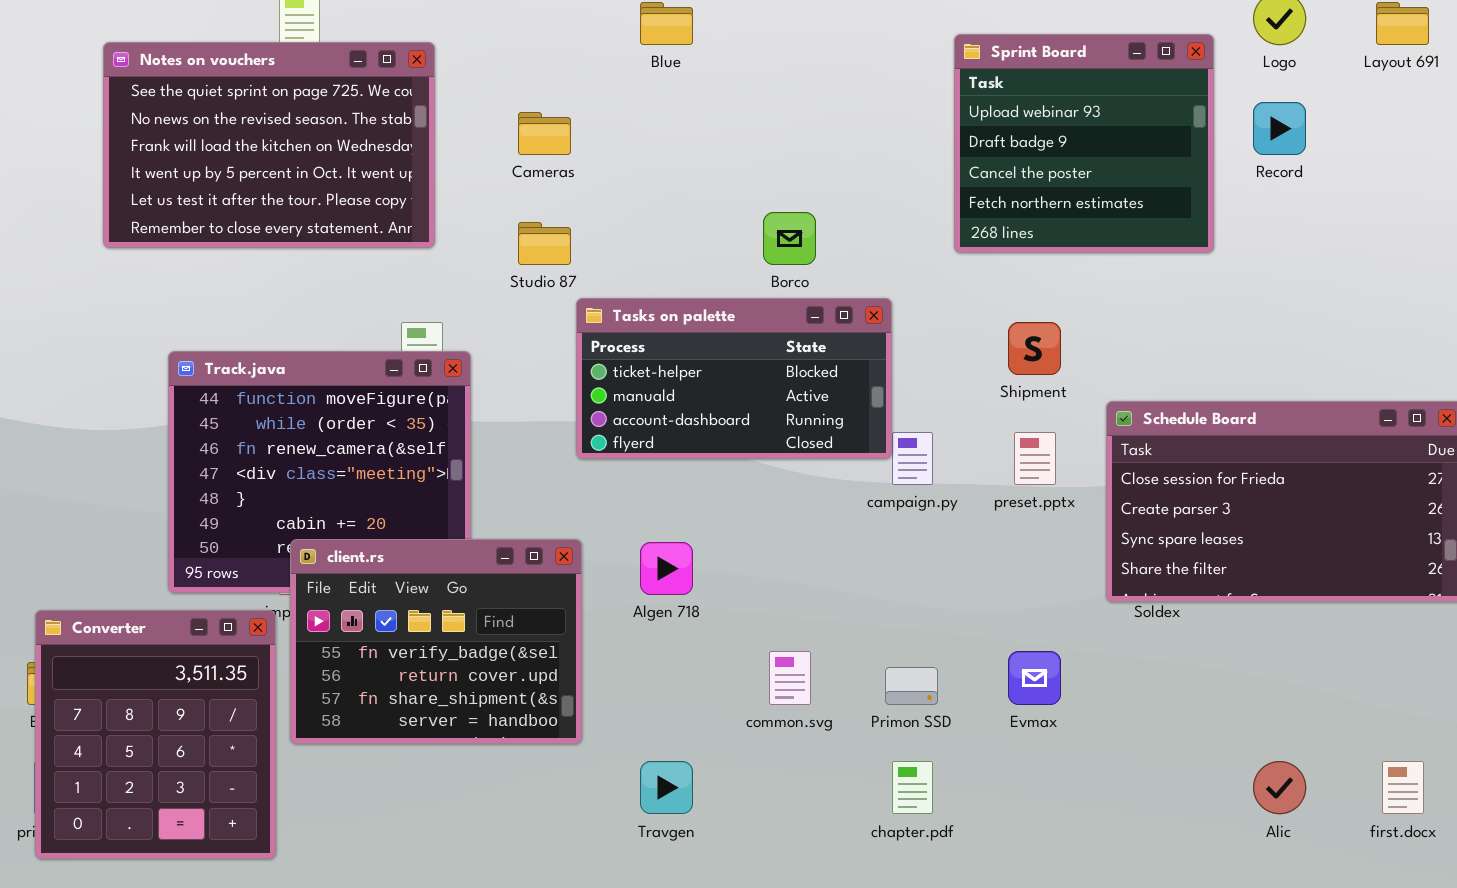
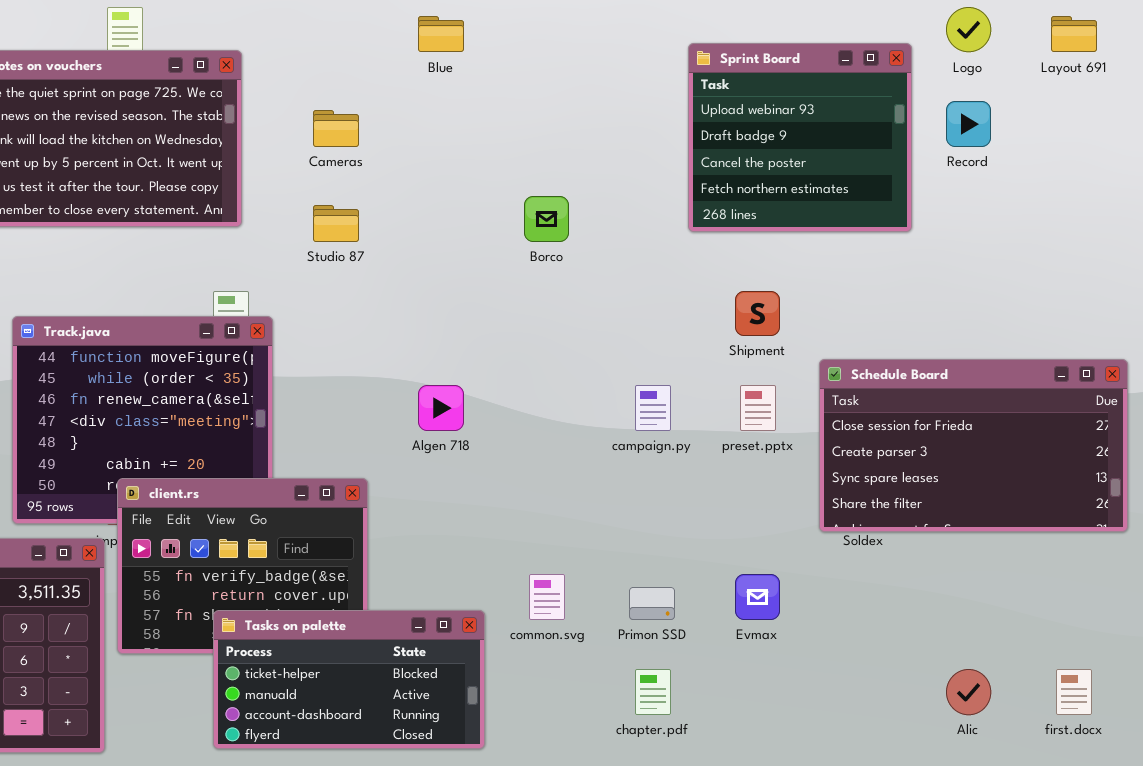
Tasks on palette: [576,298,892,459] -> [213,610,485,749], moved
Algen 718: [640,542,693,595] -> [418,385,464,431], moved

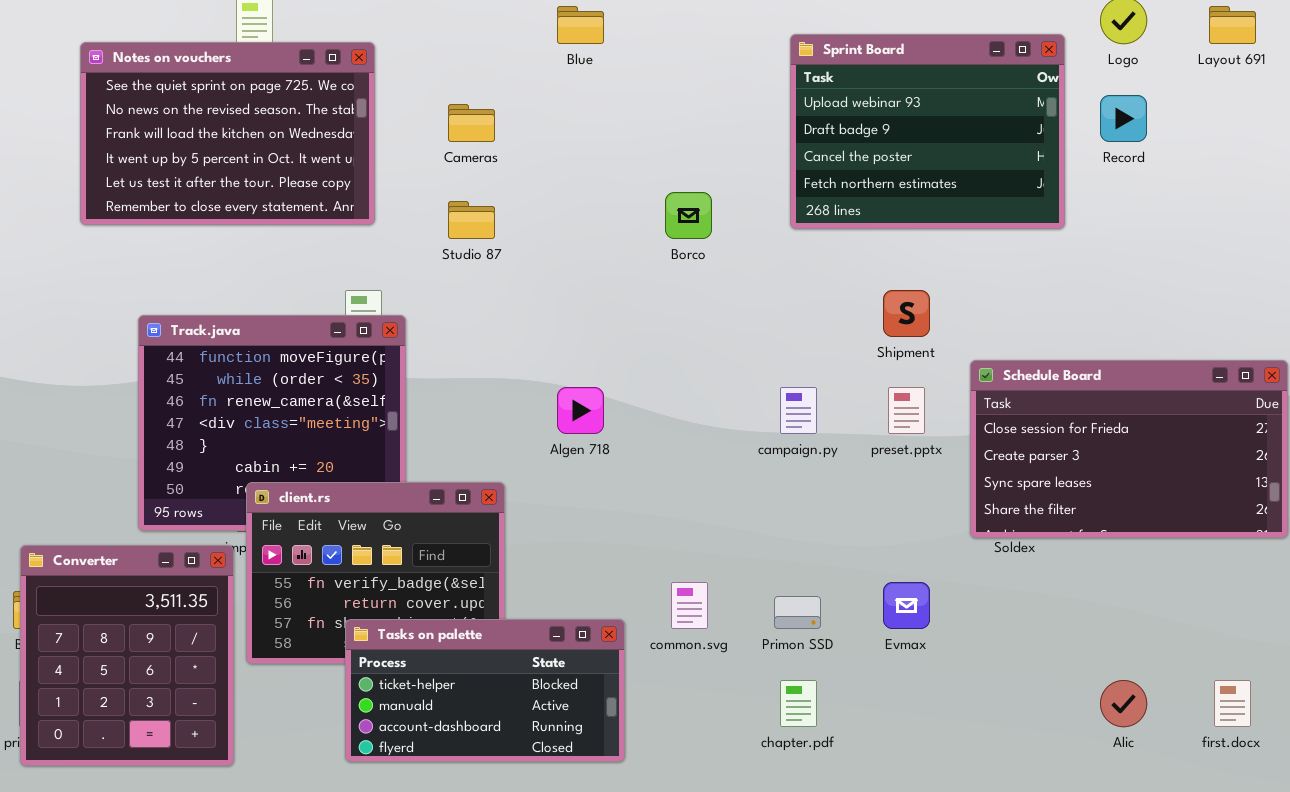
Sprint Board: [688,43,912,232] -> [790,34,1065,229], resized

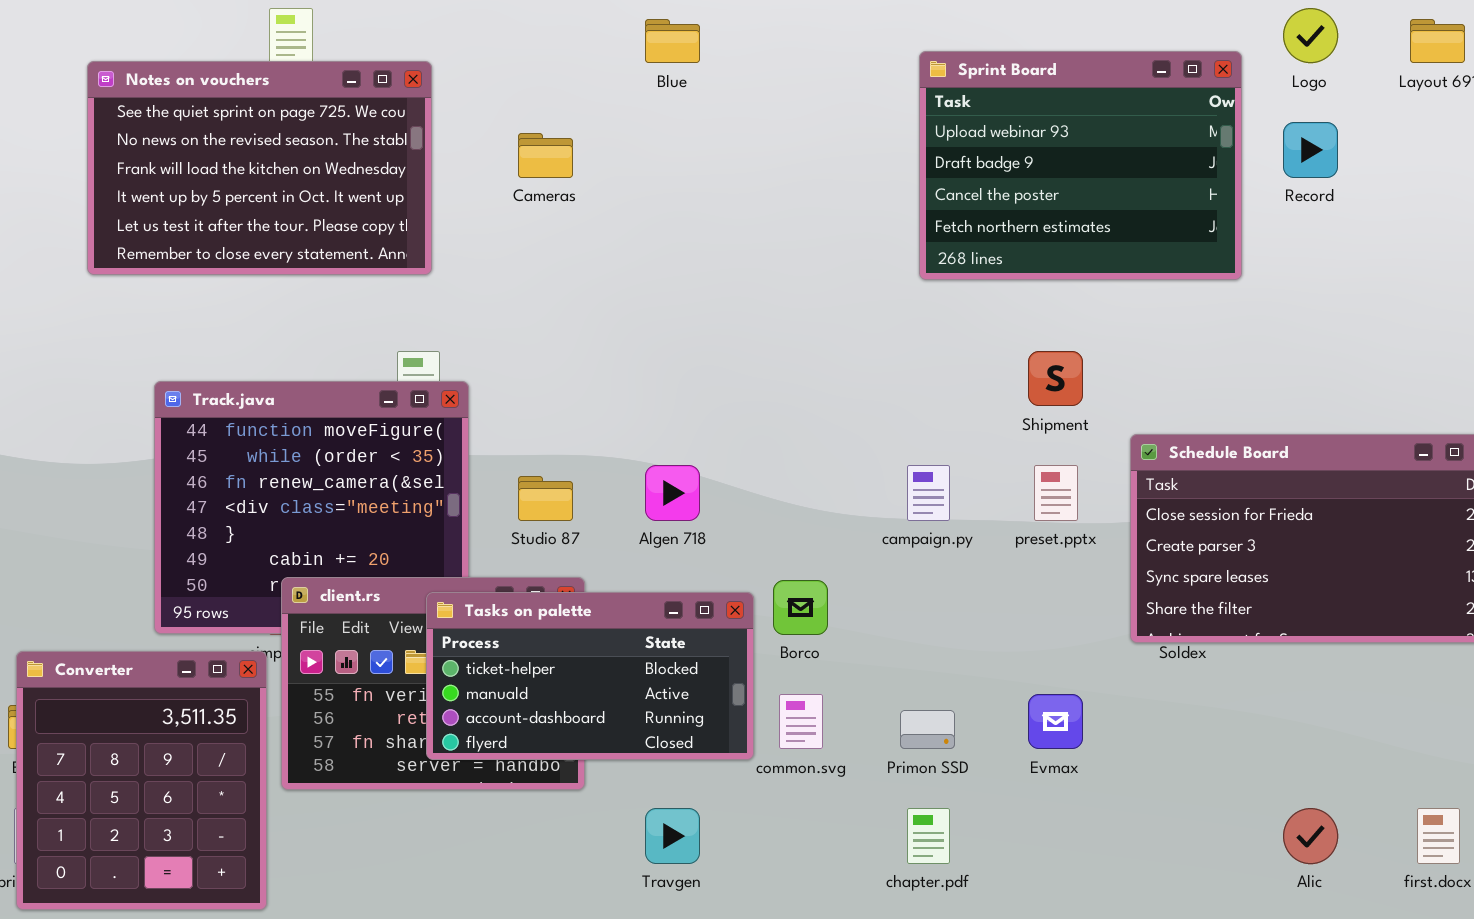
Borco: [665,192,712,239] -> [773,580,828,635], moved
Studio 87: [448,201,495,239] -> [518,476,573,521], moved
Tasks on palette: [345,619,625,762] -> [426,592,754,760], moved

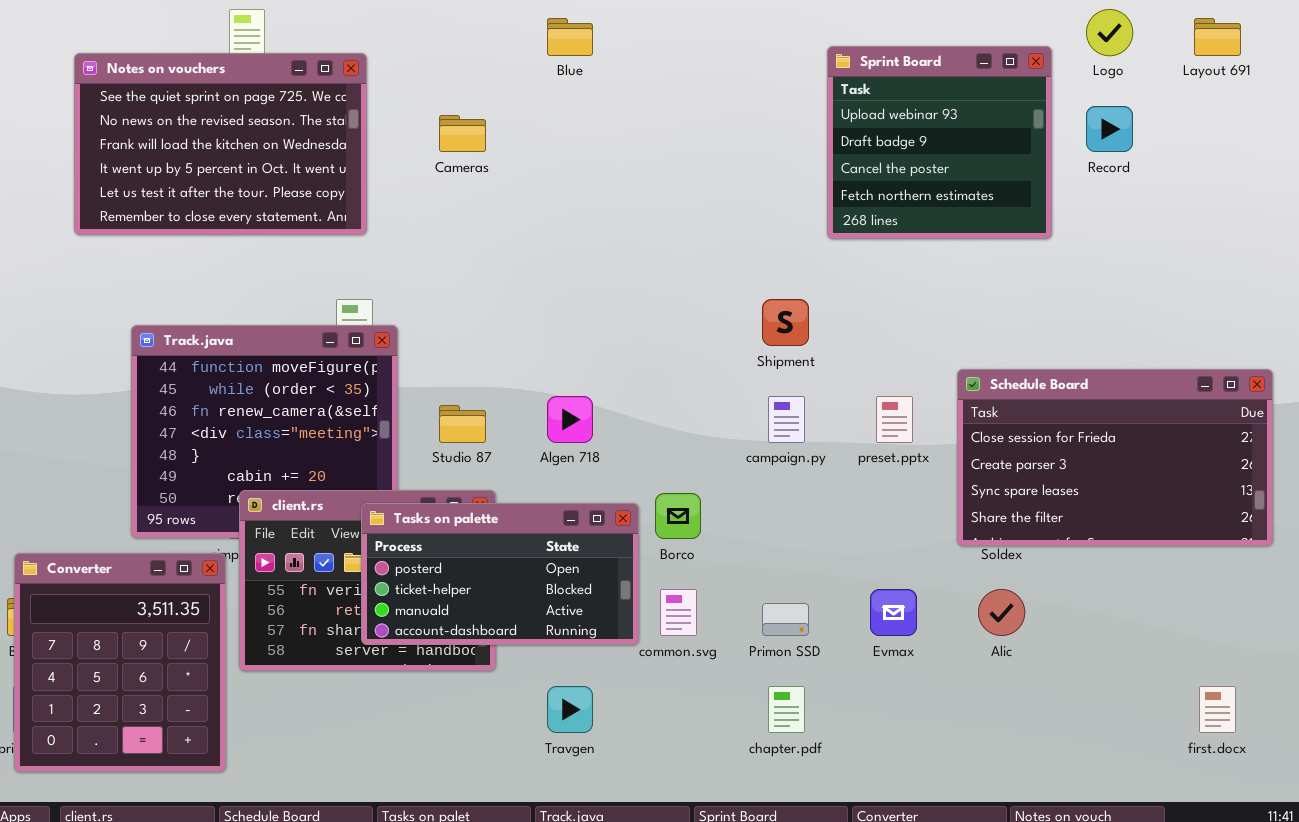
Sprint Board: [919,51,1242,280] -> [827,46,1052,239], resized
Shipment: [1028,351,1083,406] -> [762,299,809,346], moved
Tasks on palette: [426,592,754,760] -> [361,503,639,645], scrolled up 1 row
Alic: [1283,808,1338,864] -> [978,589,1025,636], moved

